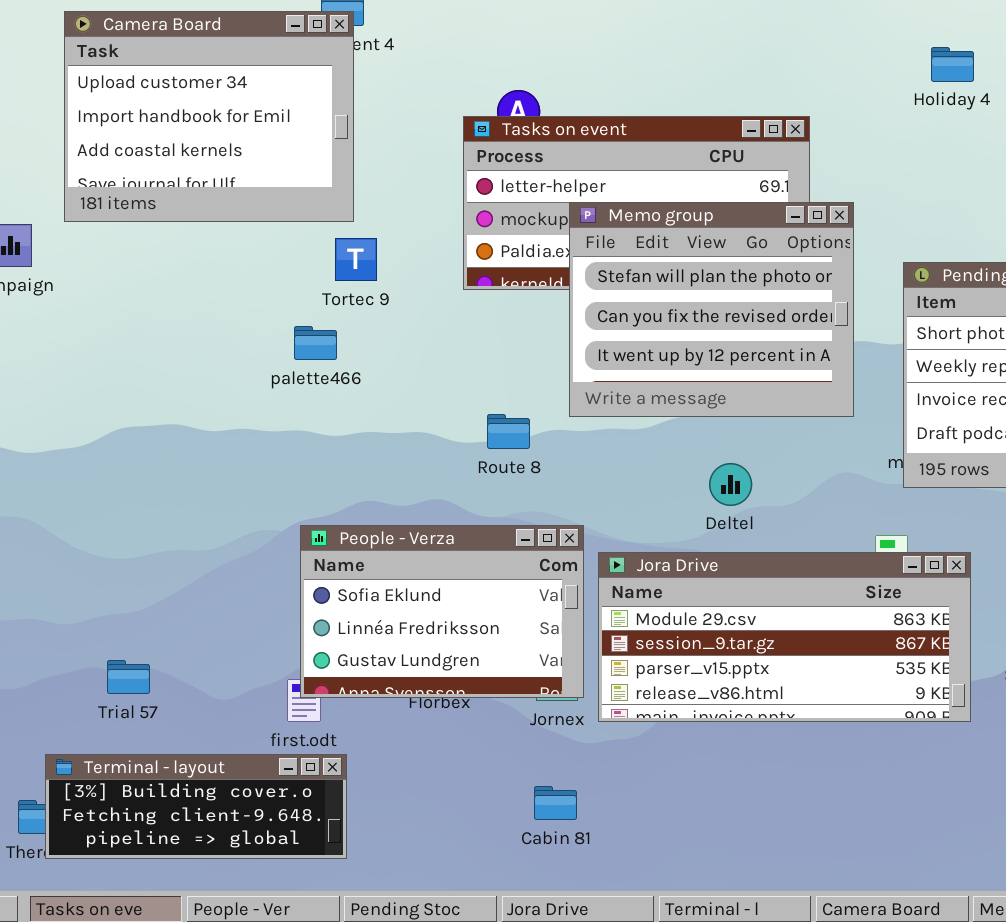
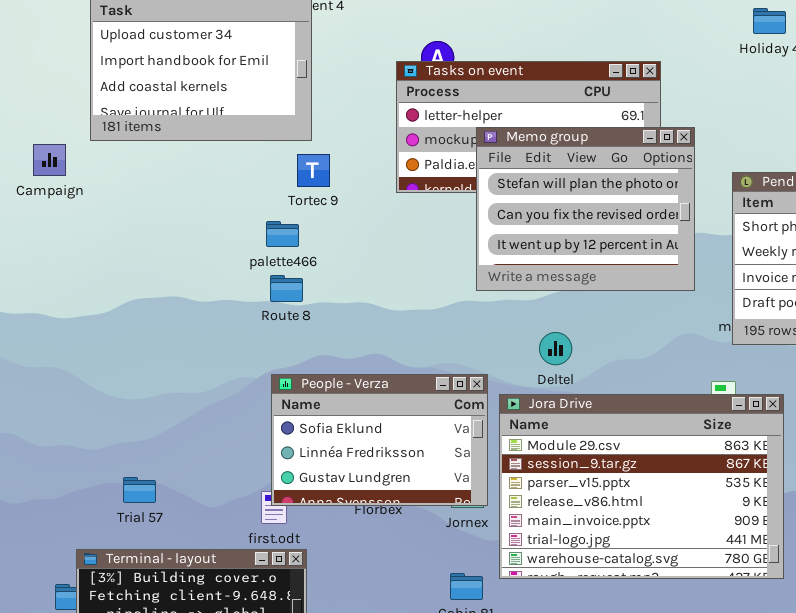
Route 8: [487,414,530,449] -> [270,275,303,302], moved
Deltel: [709,463,752,506] -> [539,332,572,365], moved
Jora Drive: [598,552,971,722] -> [499,394,784,579], resized

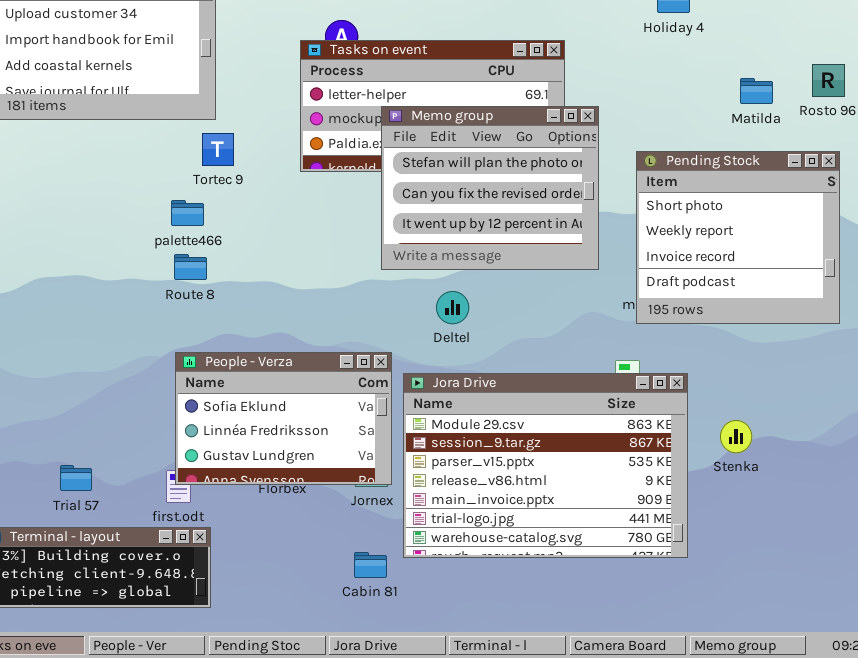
Deltel: [539,332,572,365] -> [436,291,469,324], moved
Trial 57: [123,477,156,503] -> [60,465,92,491], moved

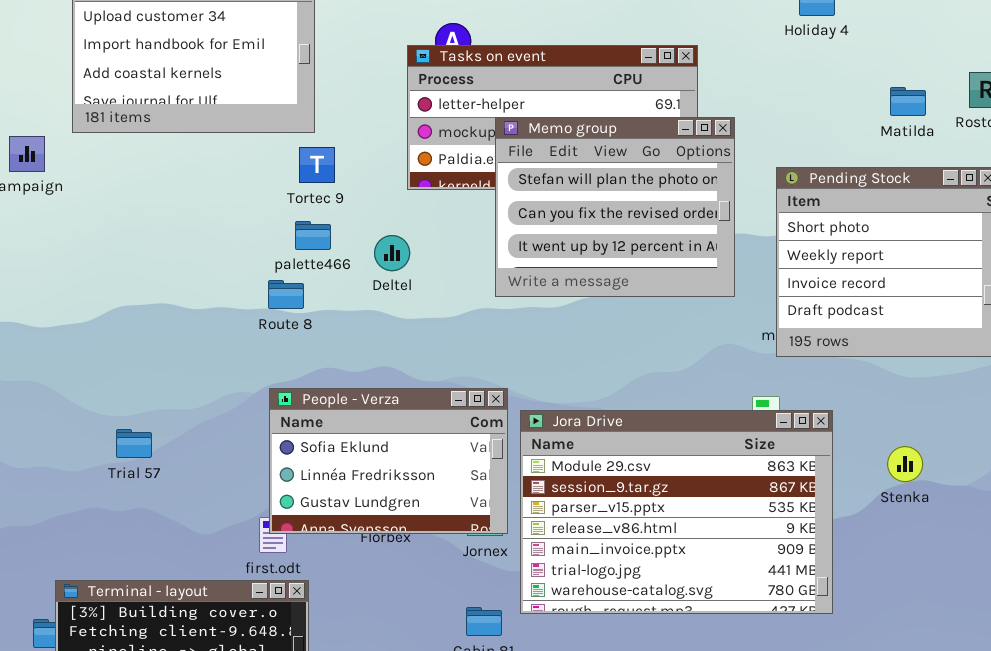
palette466: [171,200,204,226] -> [295,221,331,250], moved
Deltel: [436,291,469,324] -> [374,235,410,271], moved
Stenka: [720,420,752,453] -> [887,446,923,482], moved
Trial 57: [60,465,92,491] -> [116,429,152,458], moved

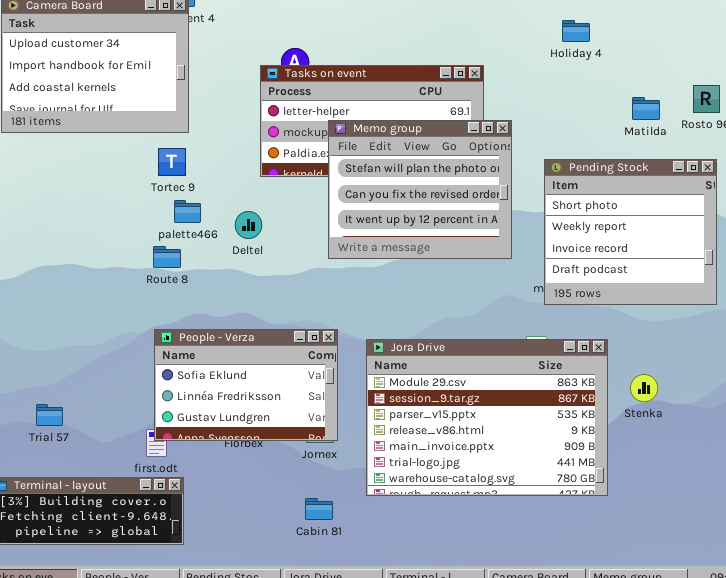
Tortec 9: [299,147,335,183] -> [158,148,186,176], moved
Jora Drive: [520,410,833,614] -> [366,339,608,496], moved
Trial 57: [116,429,152,458] -> [36,404,63,426], moved

